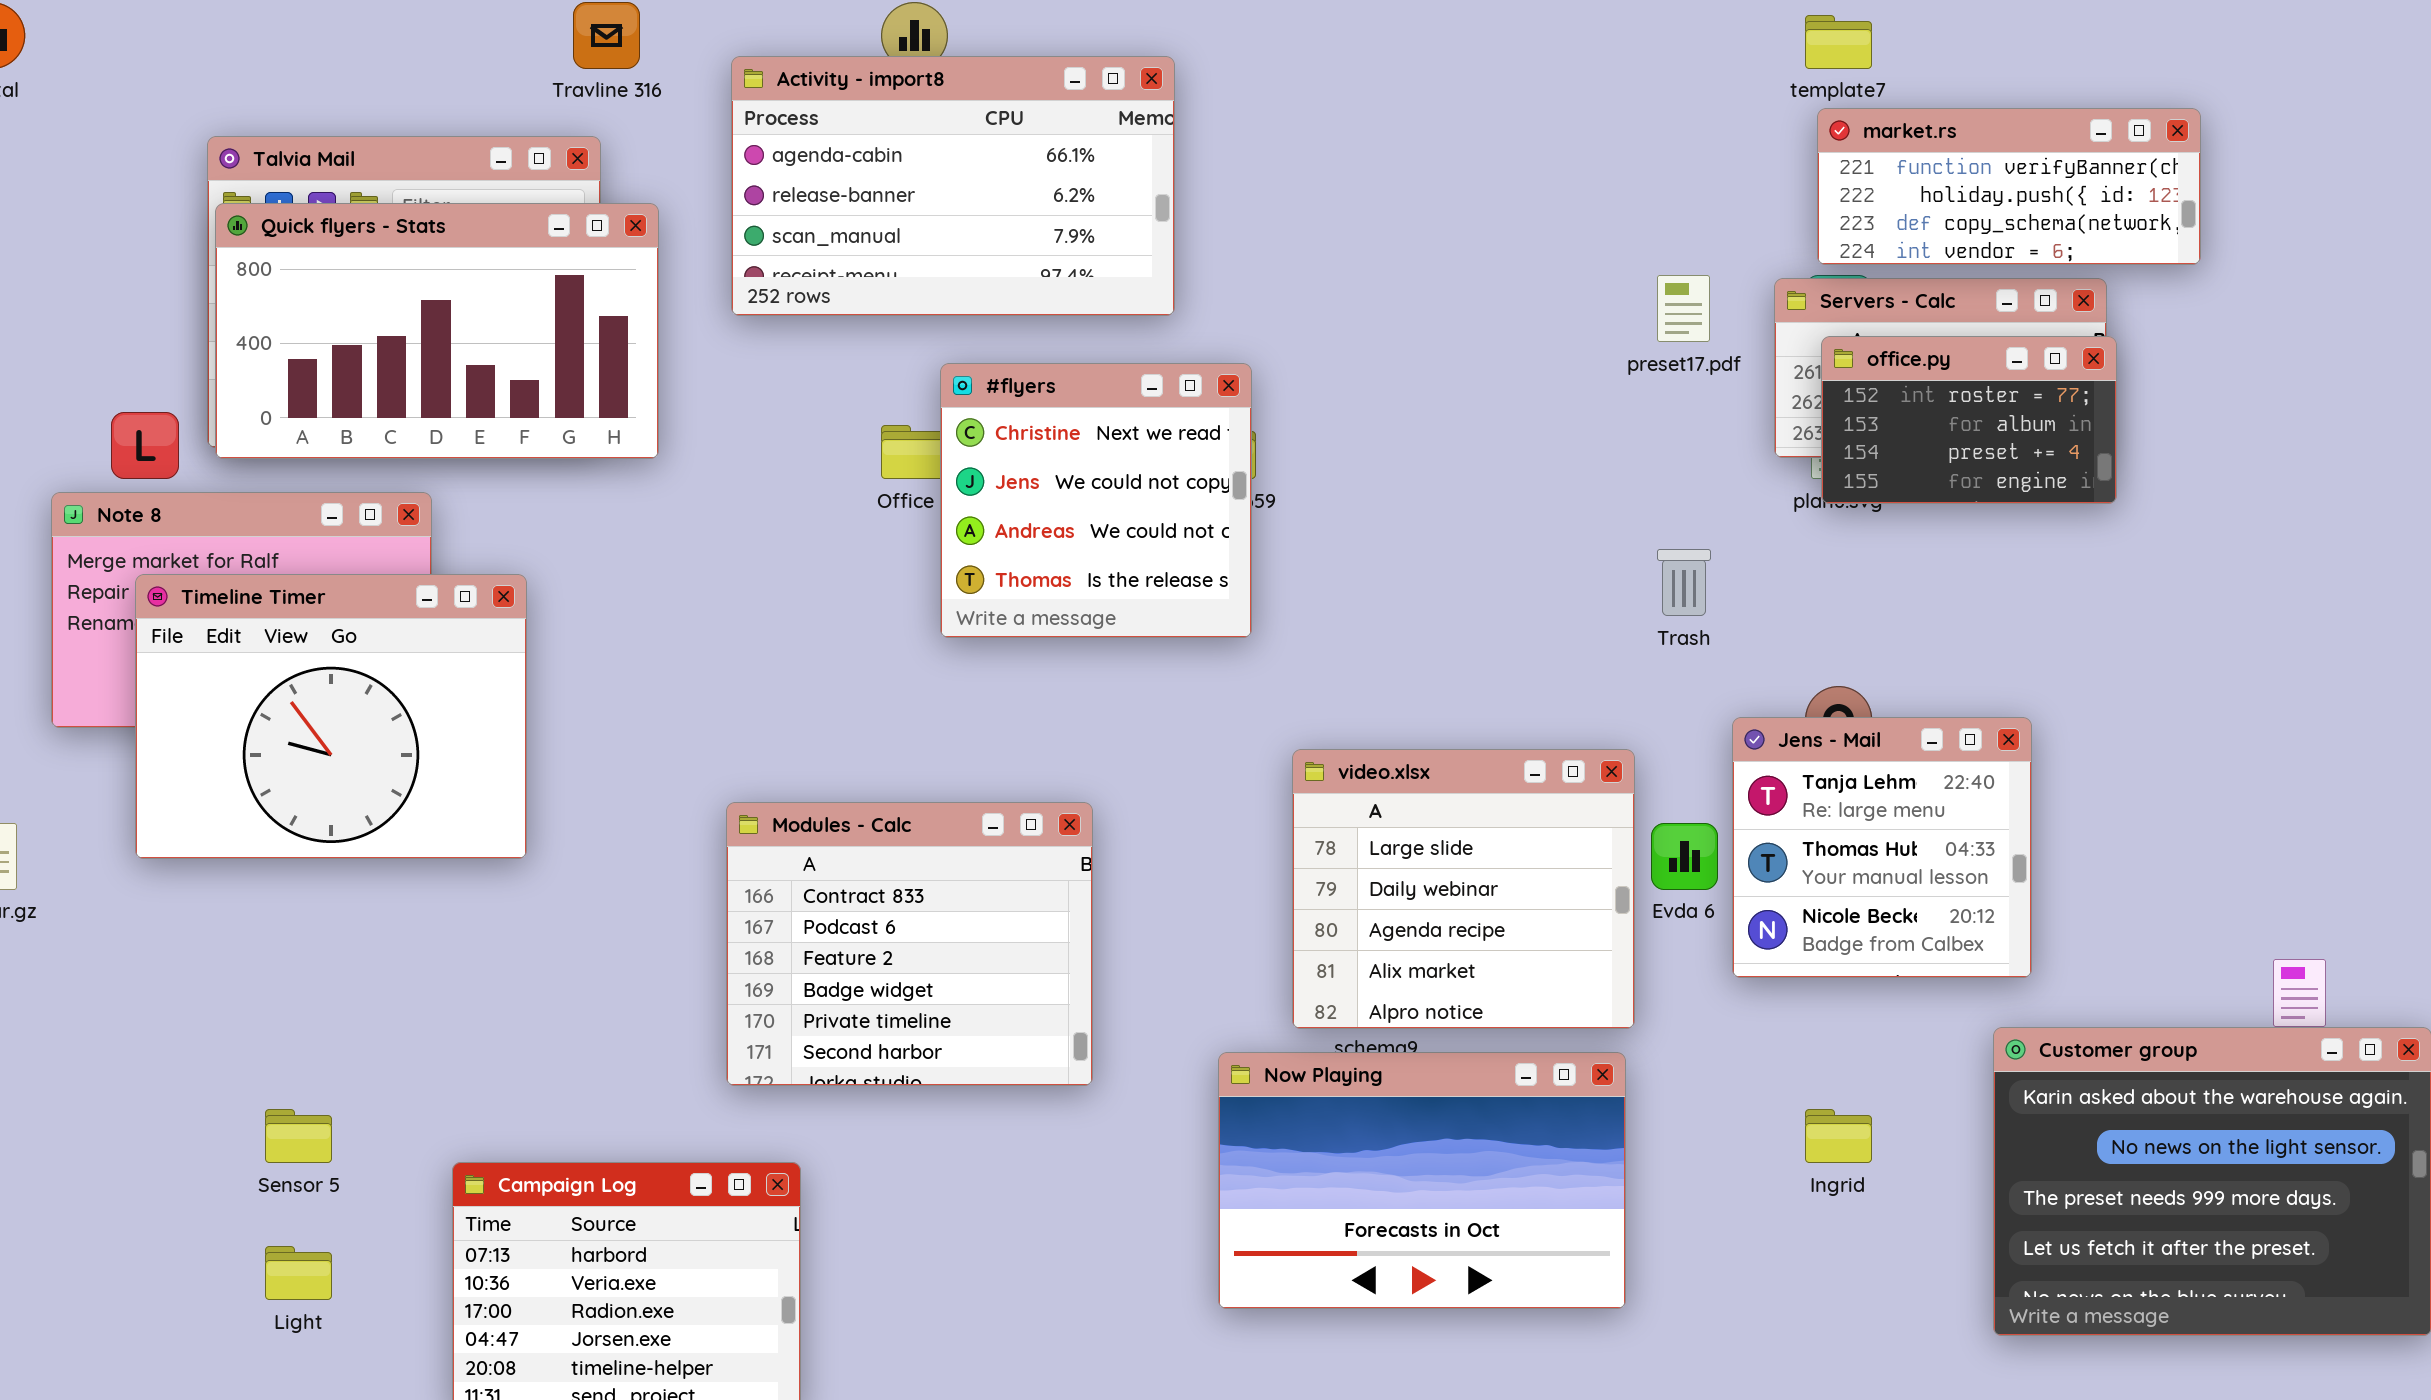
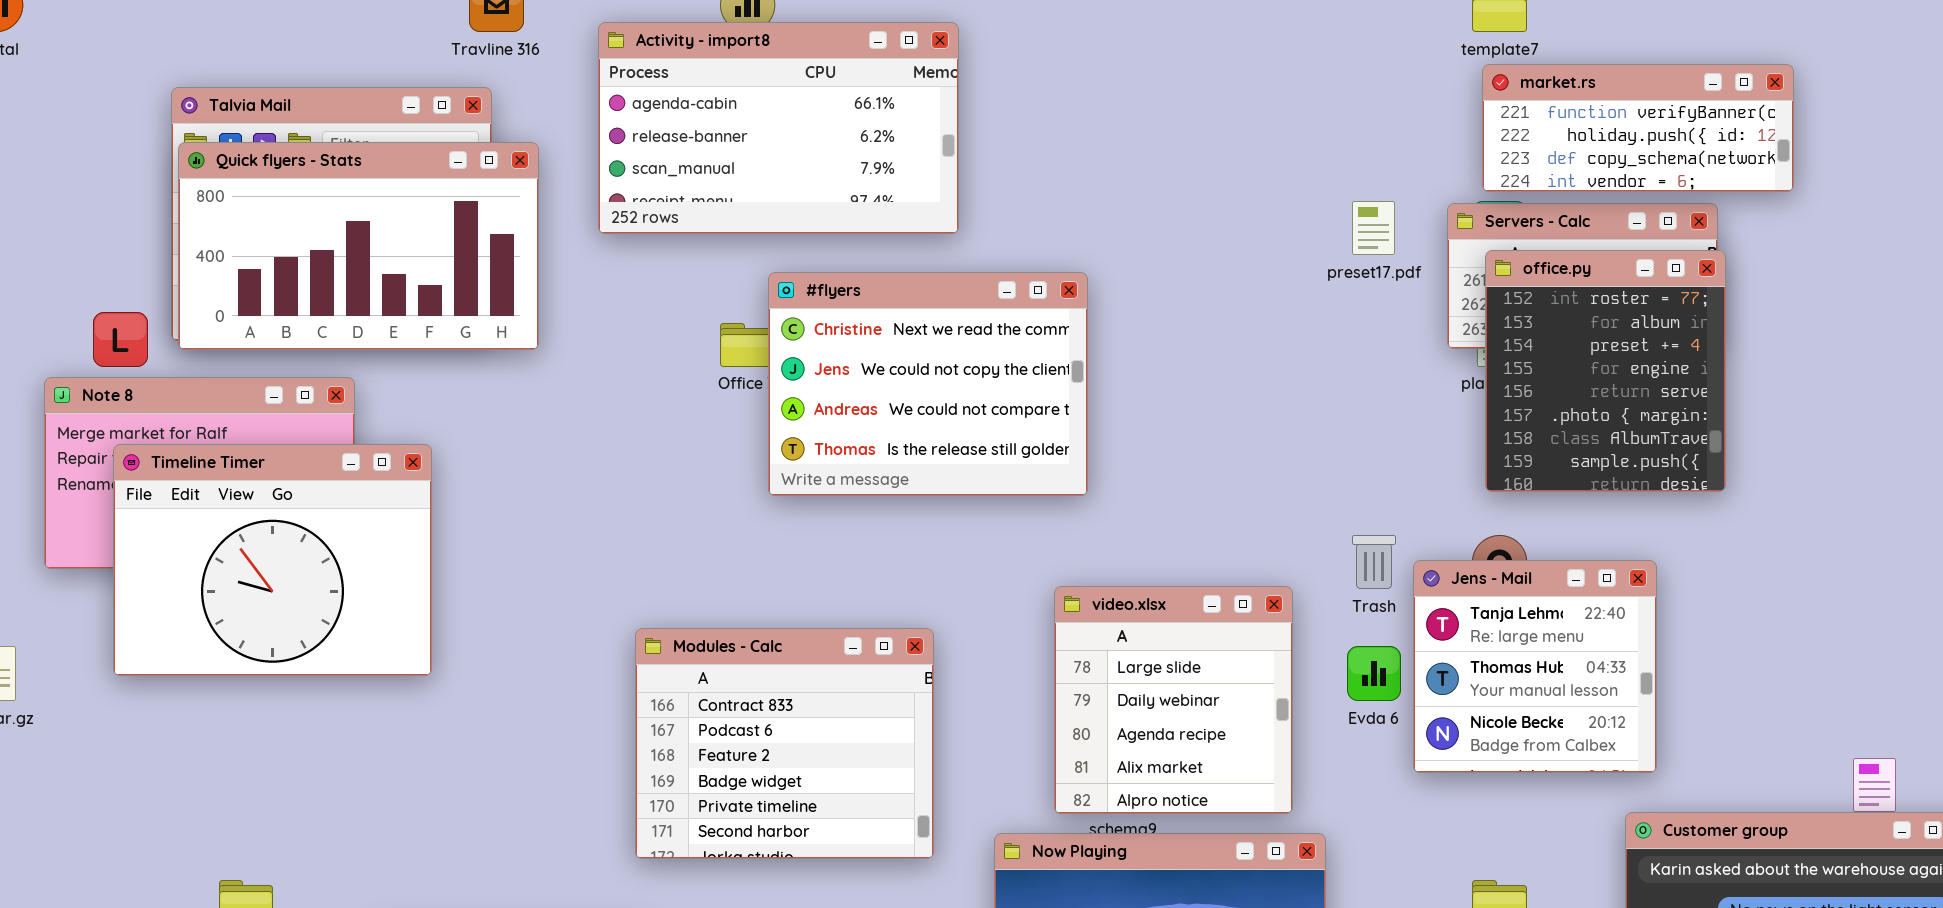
office.py: [1821,336,2117,504] -> [1485,250,1726,492], resized
#flyers: [940,363,1252,638] -> [768,272,1088,496], resized
Trash: [1657,549,1711,616] -> [1352,535,1396,589], moved
video.xlsx: [1292,749,1635,1029] -> [1054,586,1293,814], resized
Modules - Calc: [726,802,1093,1086] -> [635,628,934,859], moved

